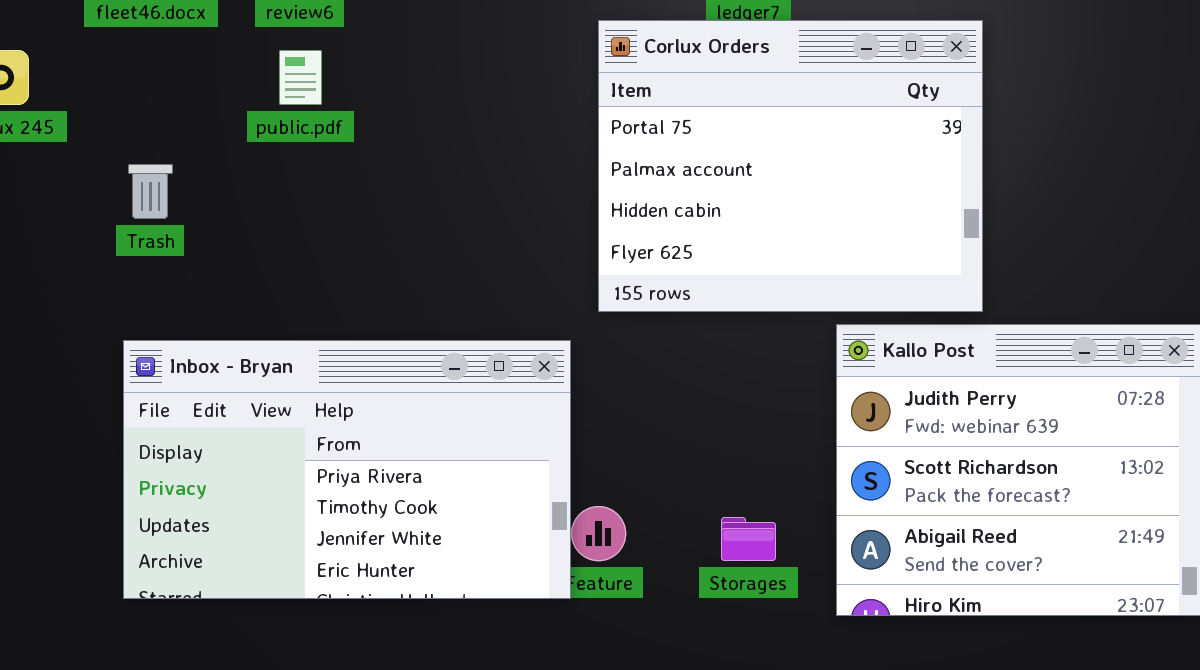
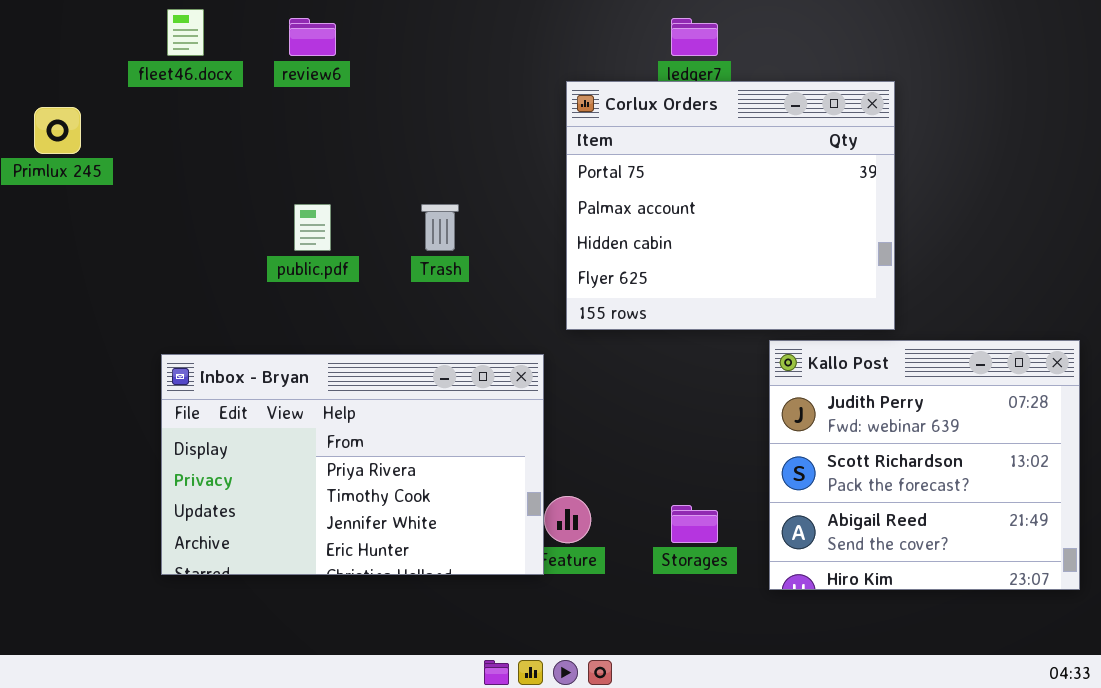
public.pdf: [279,50,322,105] -> [294,204,331,251], moved
Trash: [128,164,173,219] -> [421,204,459,251], moved

